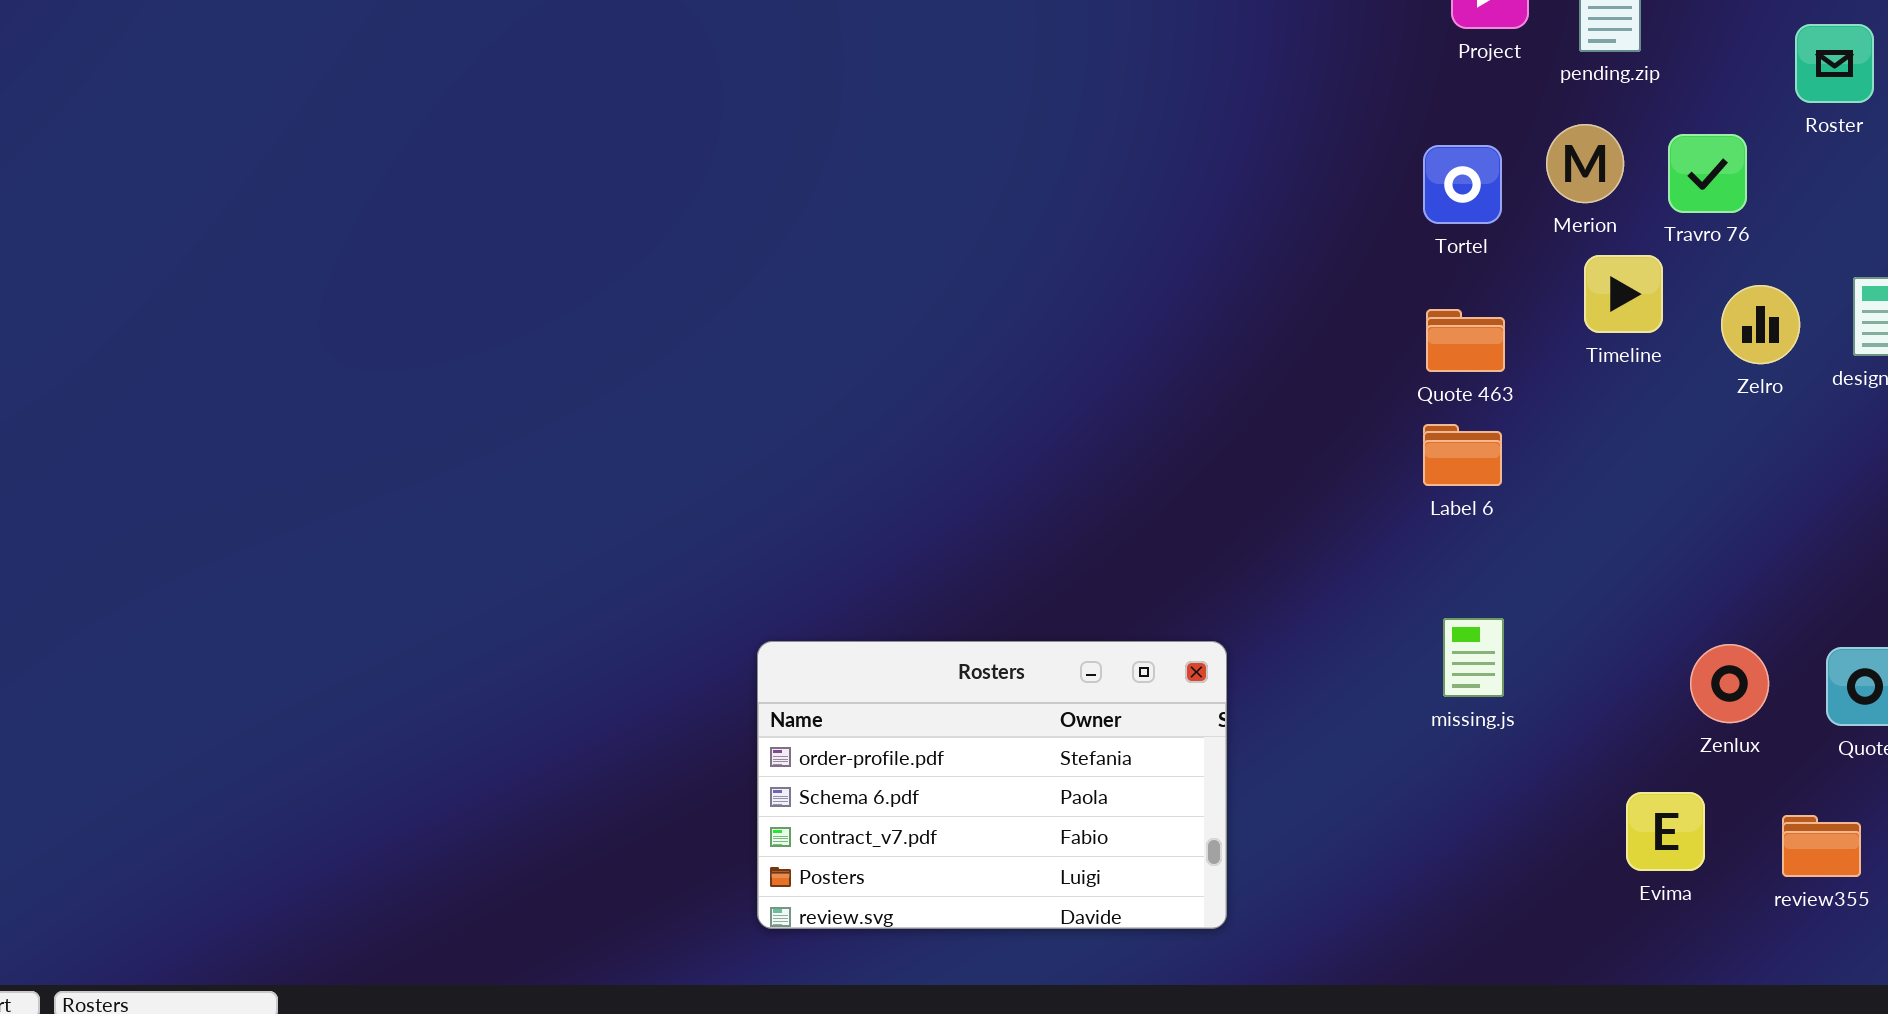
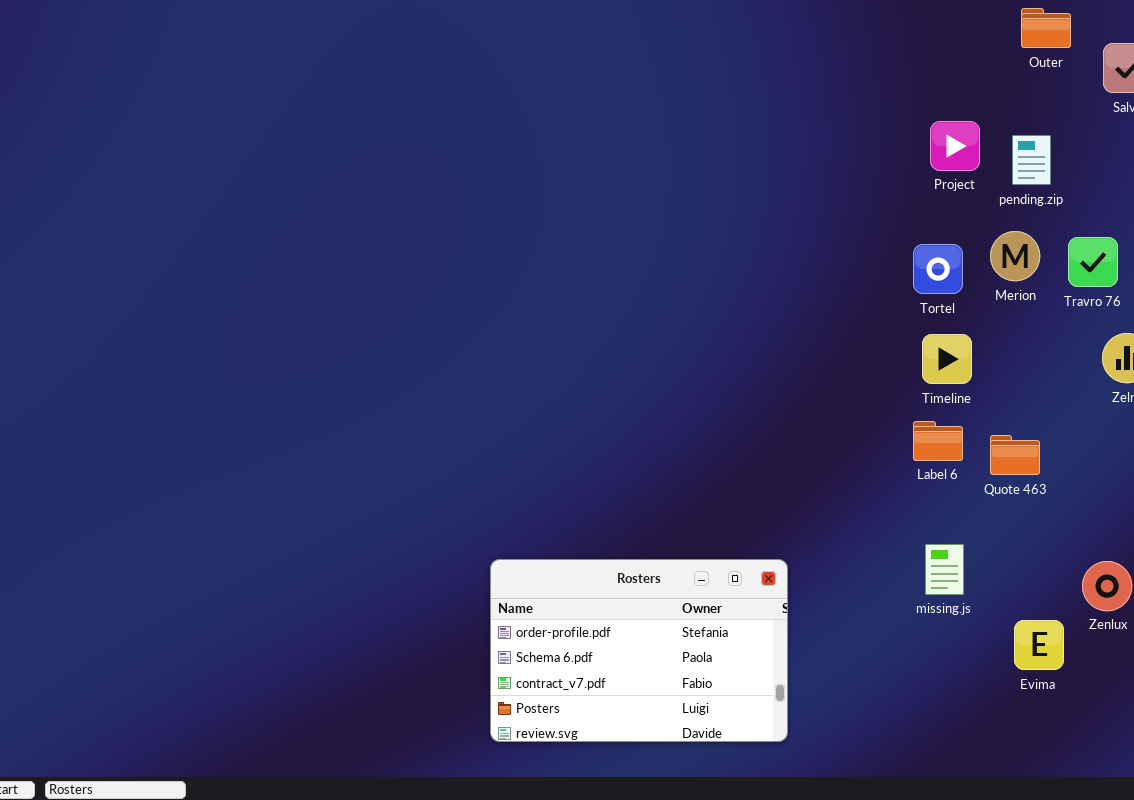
Timeline: [1584,255,1663,333] -> [922,334,972,384], moved
Quote 463: [1426,309,1505,372] -> [990,435,1040,475], moved
Evima: [1626,792,1705,871] -> [1014,620,1064,670], moved

